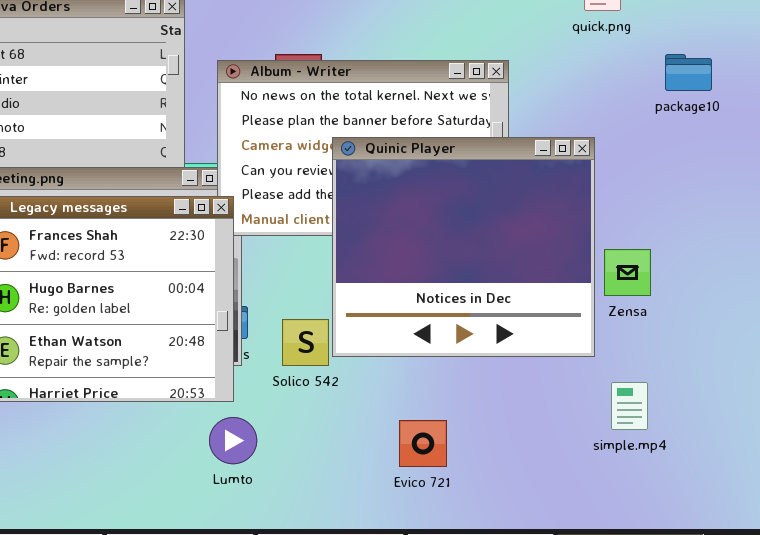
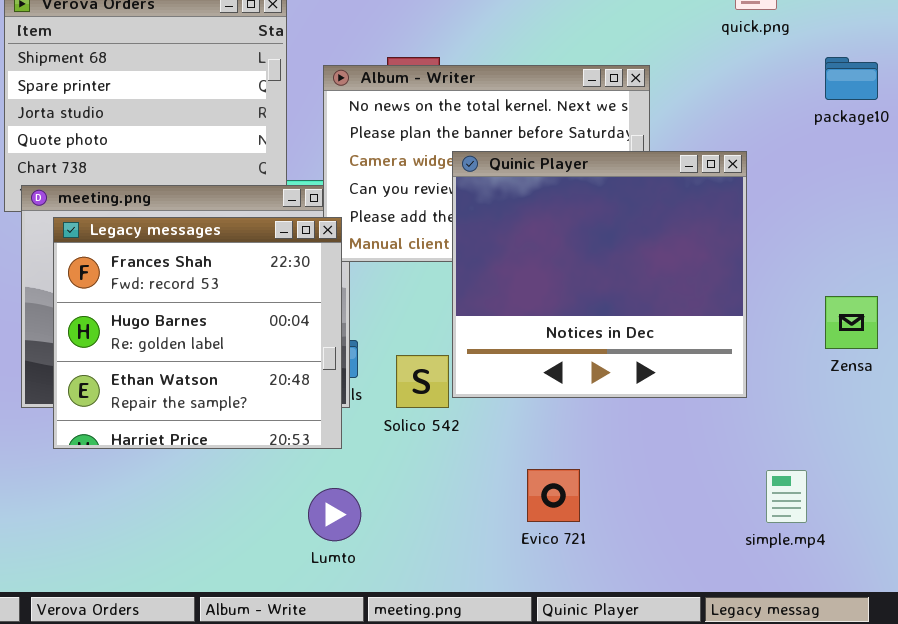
Zensa: [604,249,651,296] -> [825,296,878,349], moved
simple.mp4: [611,382,648,430] -> [766,470,807,523], moved
Lumto: [209,417,257,464] -> [308,488,361,541], moved

